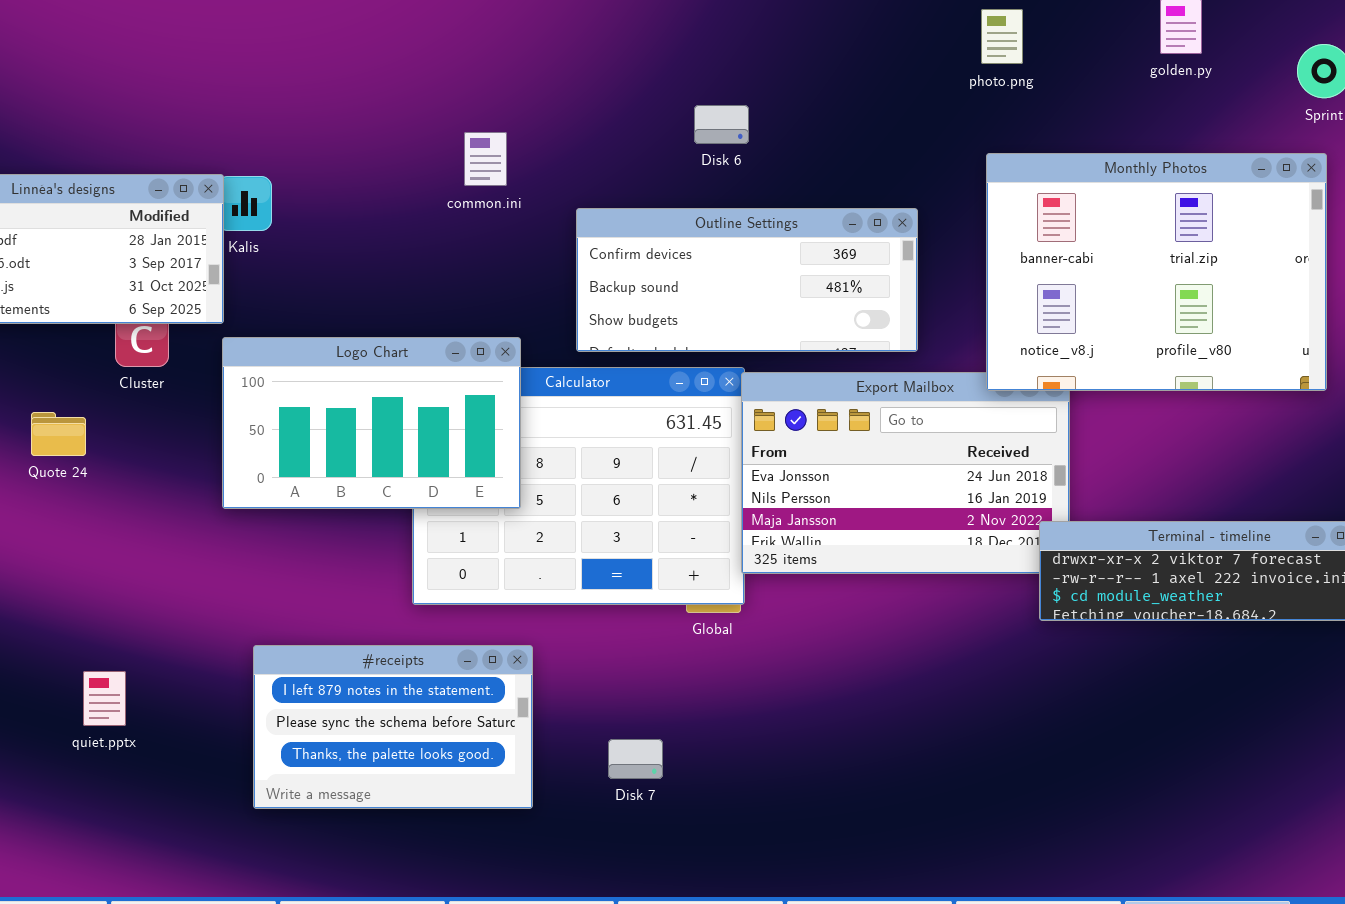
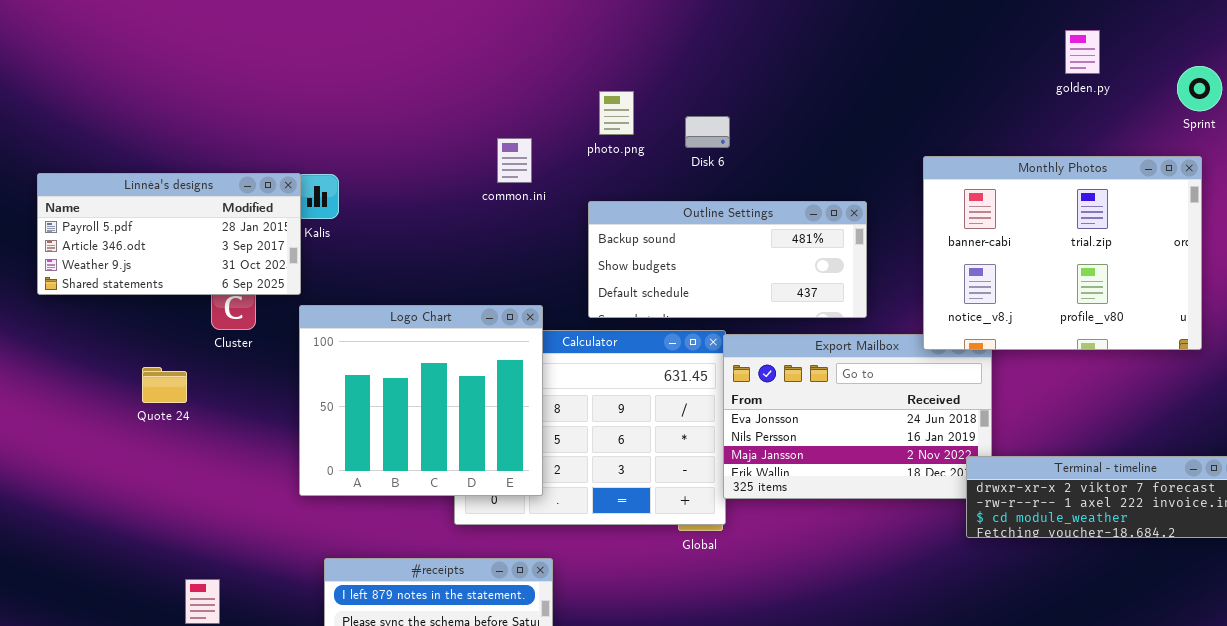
photo.png: [981,9,1023,64] -> [599,91,634,135], moved
Outline Settings: [576,208,918,352] -> [588,201,867,318], scrolled down 1 row
Logo Chart: [222,337,521,509] -> [299,305,543,496], resized

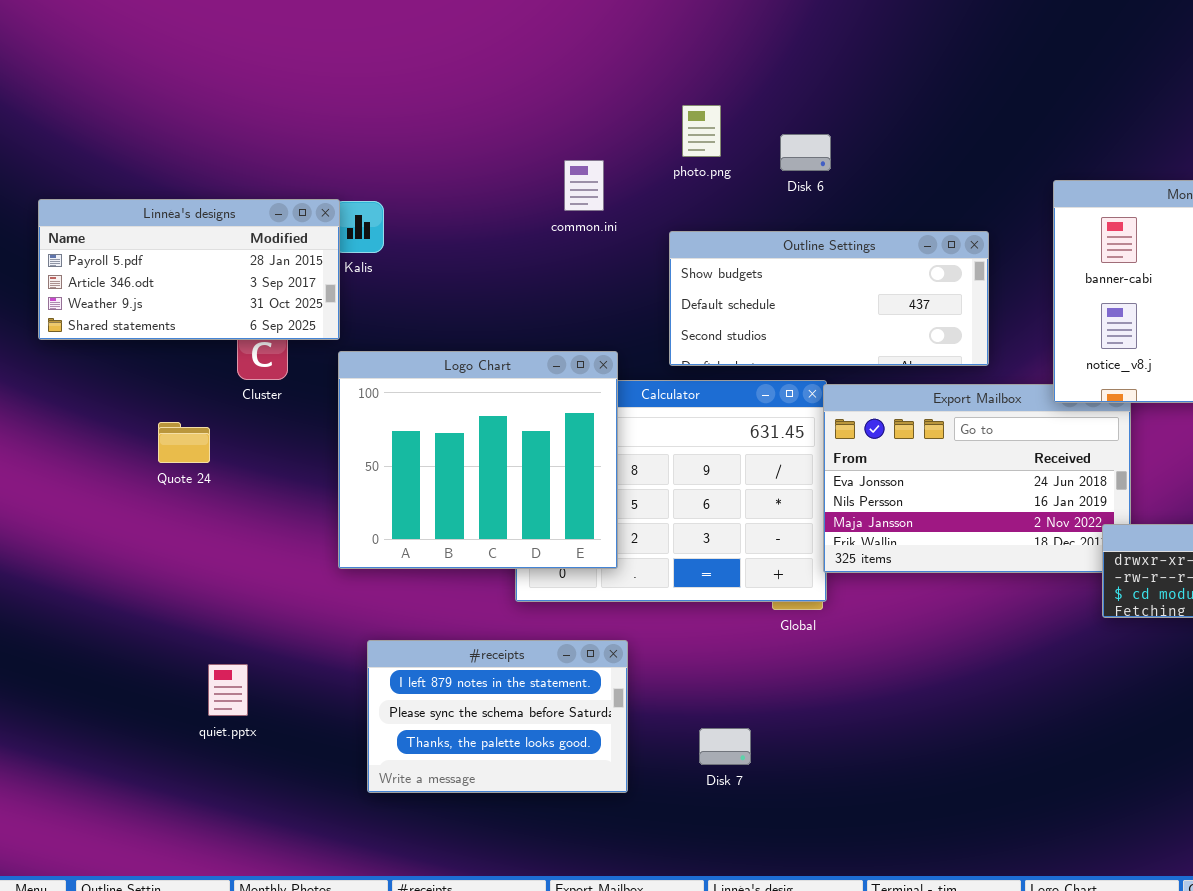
Outline Settings: [588,201,867,318] -> [669,231,989,366], scrolled down 1 row

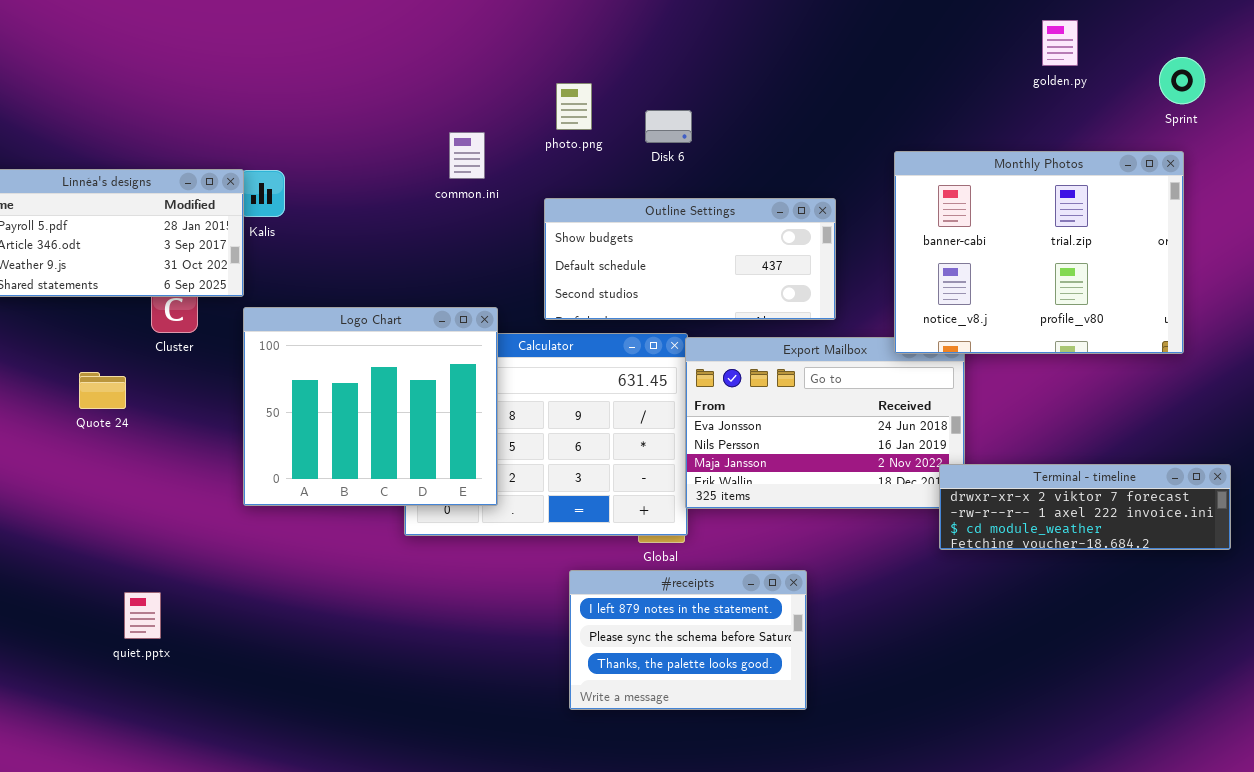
#receipts: [367,640,628,793] -> [569,570,807,710], moved

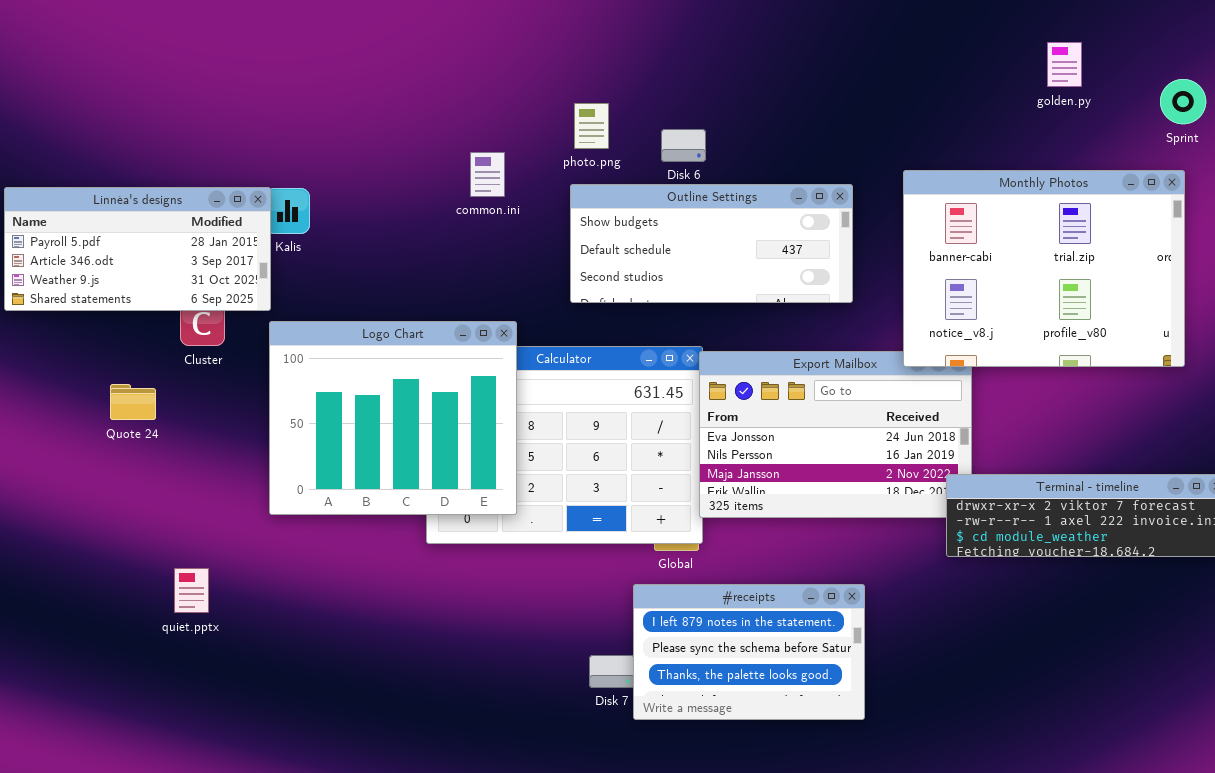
Outline Settings: [544,198,836,320] -> [570,184,853,303], moved
#receipts: [569,570,807,710] -> [633,584,865,720], moved
quiet.pptx: [124,592,161,639] -> [174,568,209,613], moved

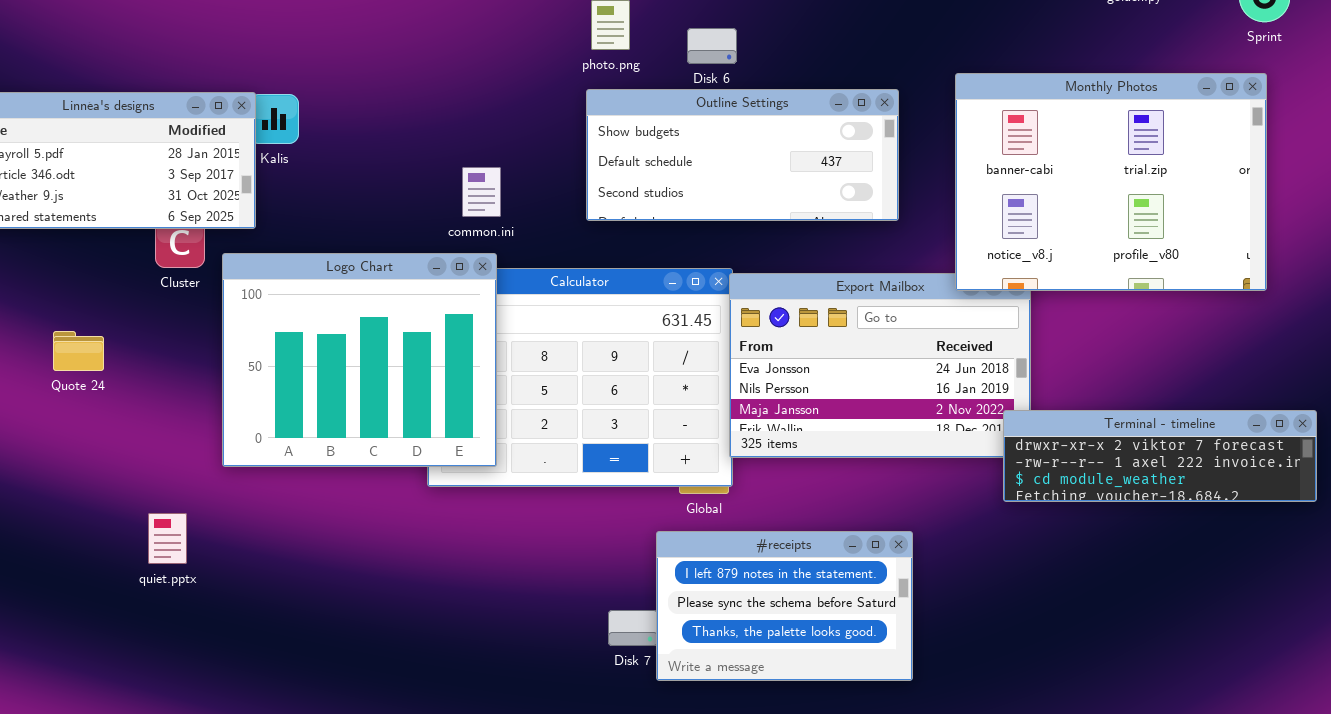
common.ini: [470,152,505,197] -> [462,167,501,217], moved
Logo Chart: [269,321,517,515] -> [222,253,497,467], moved
Quote 24: [110,384,156,420] -> [53,331,104,371], moved

